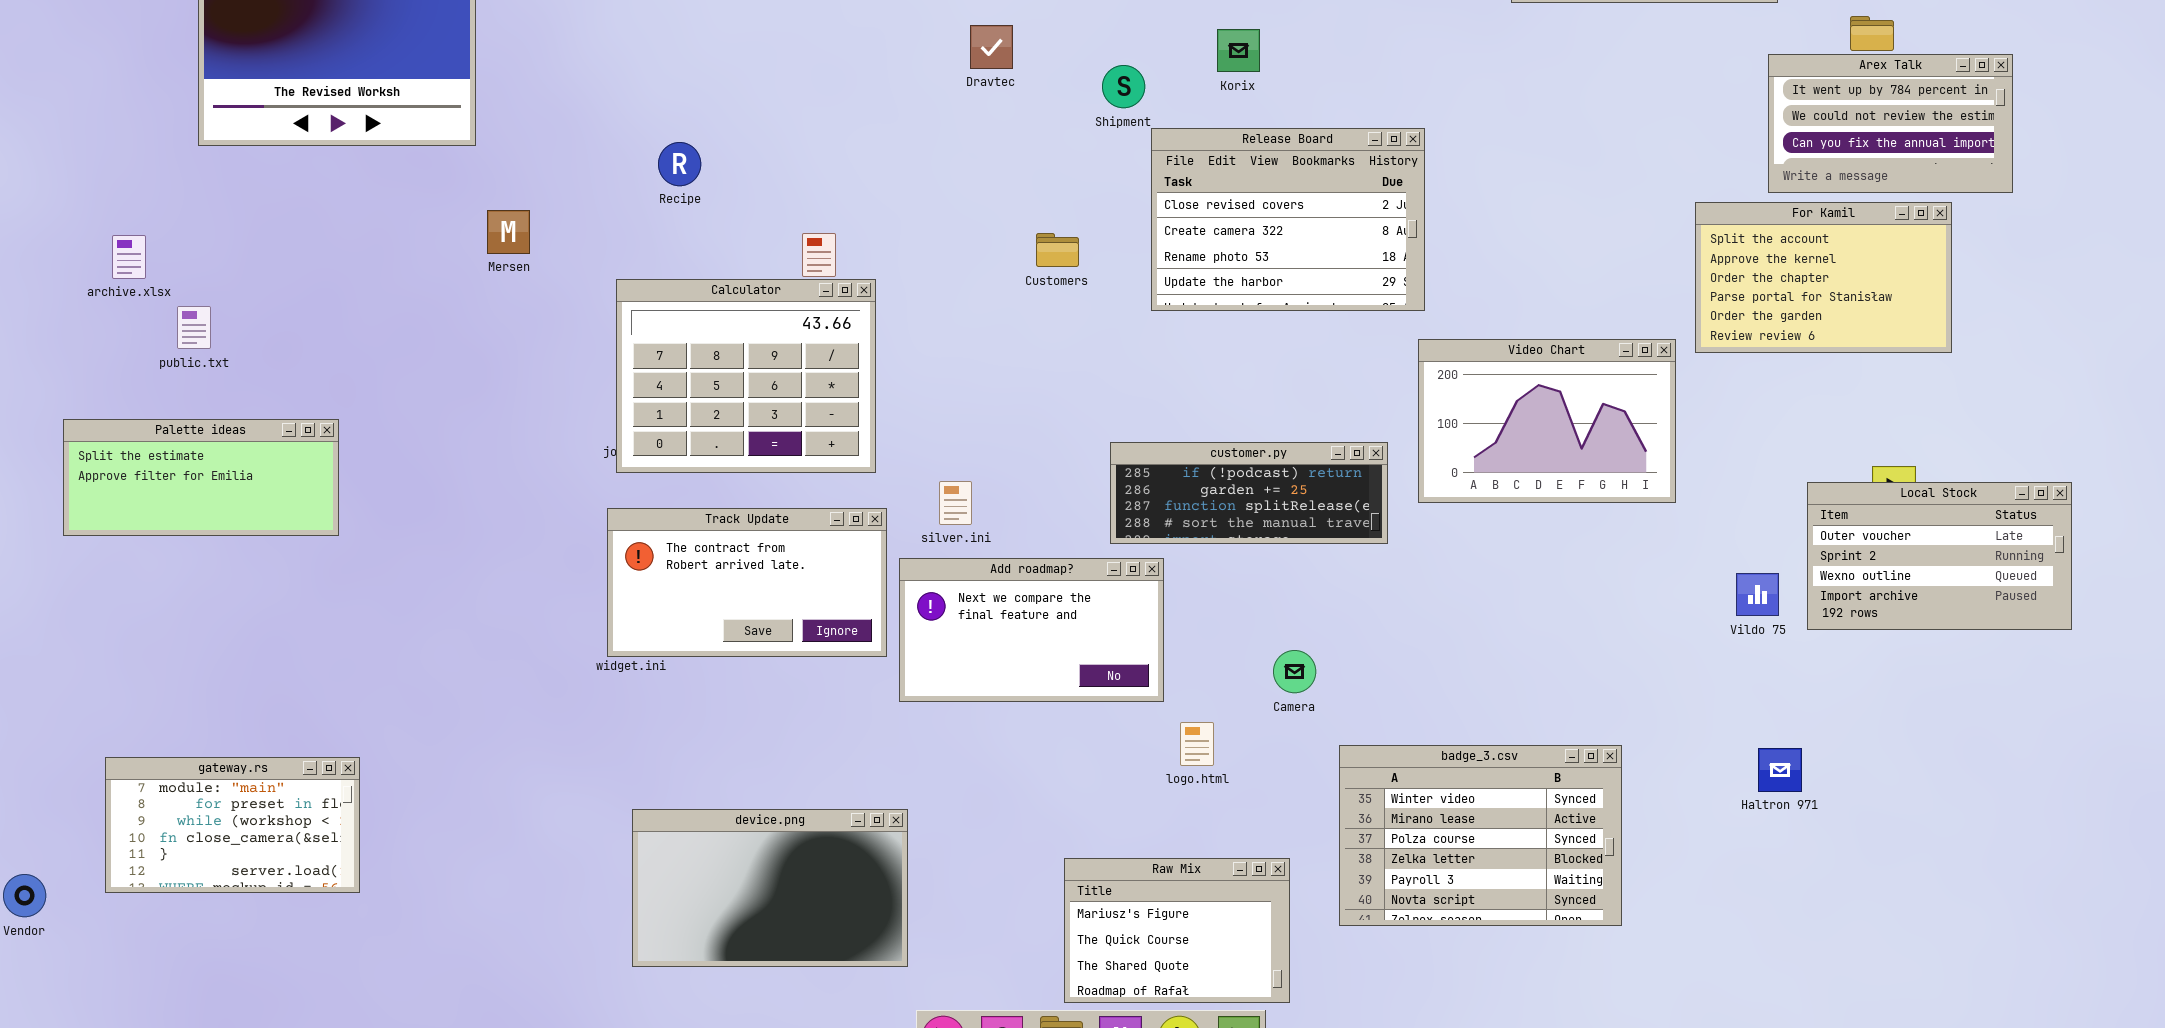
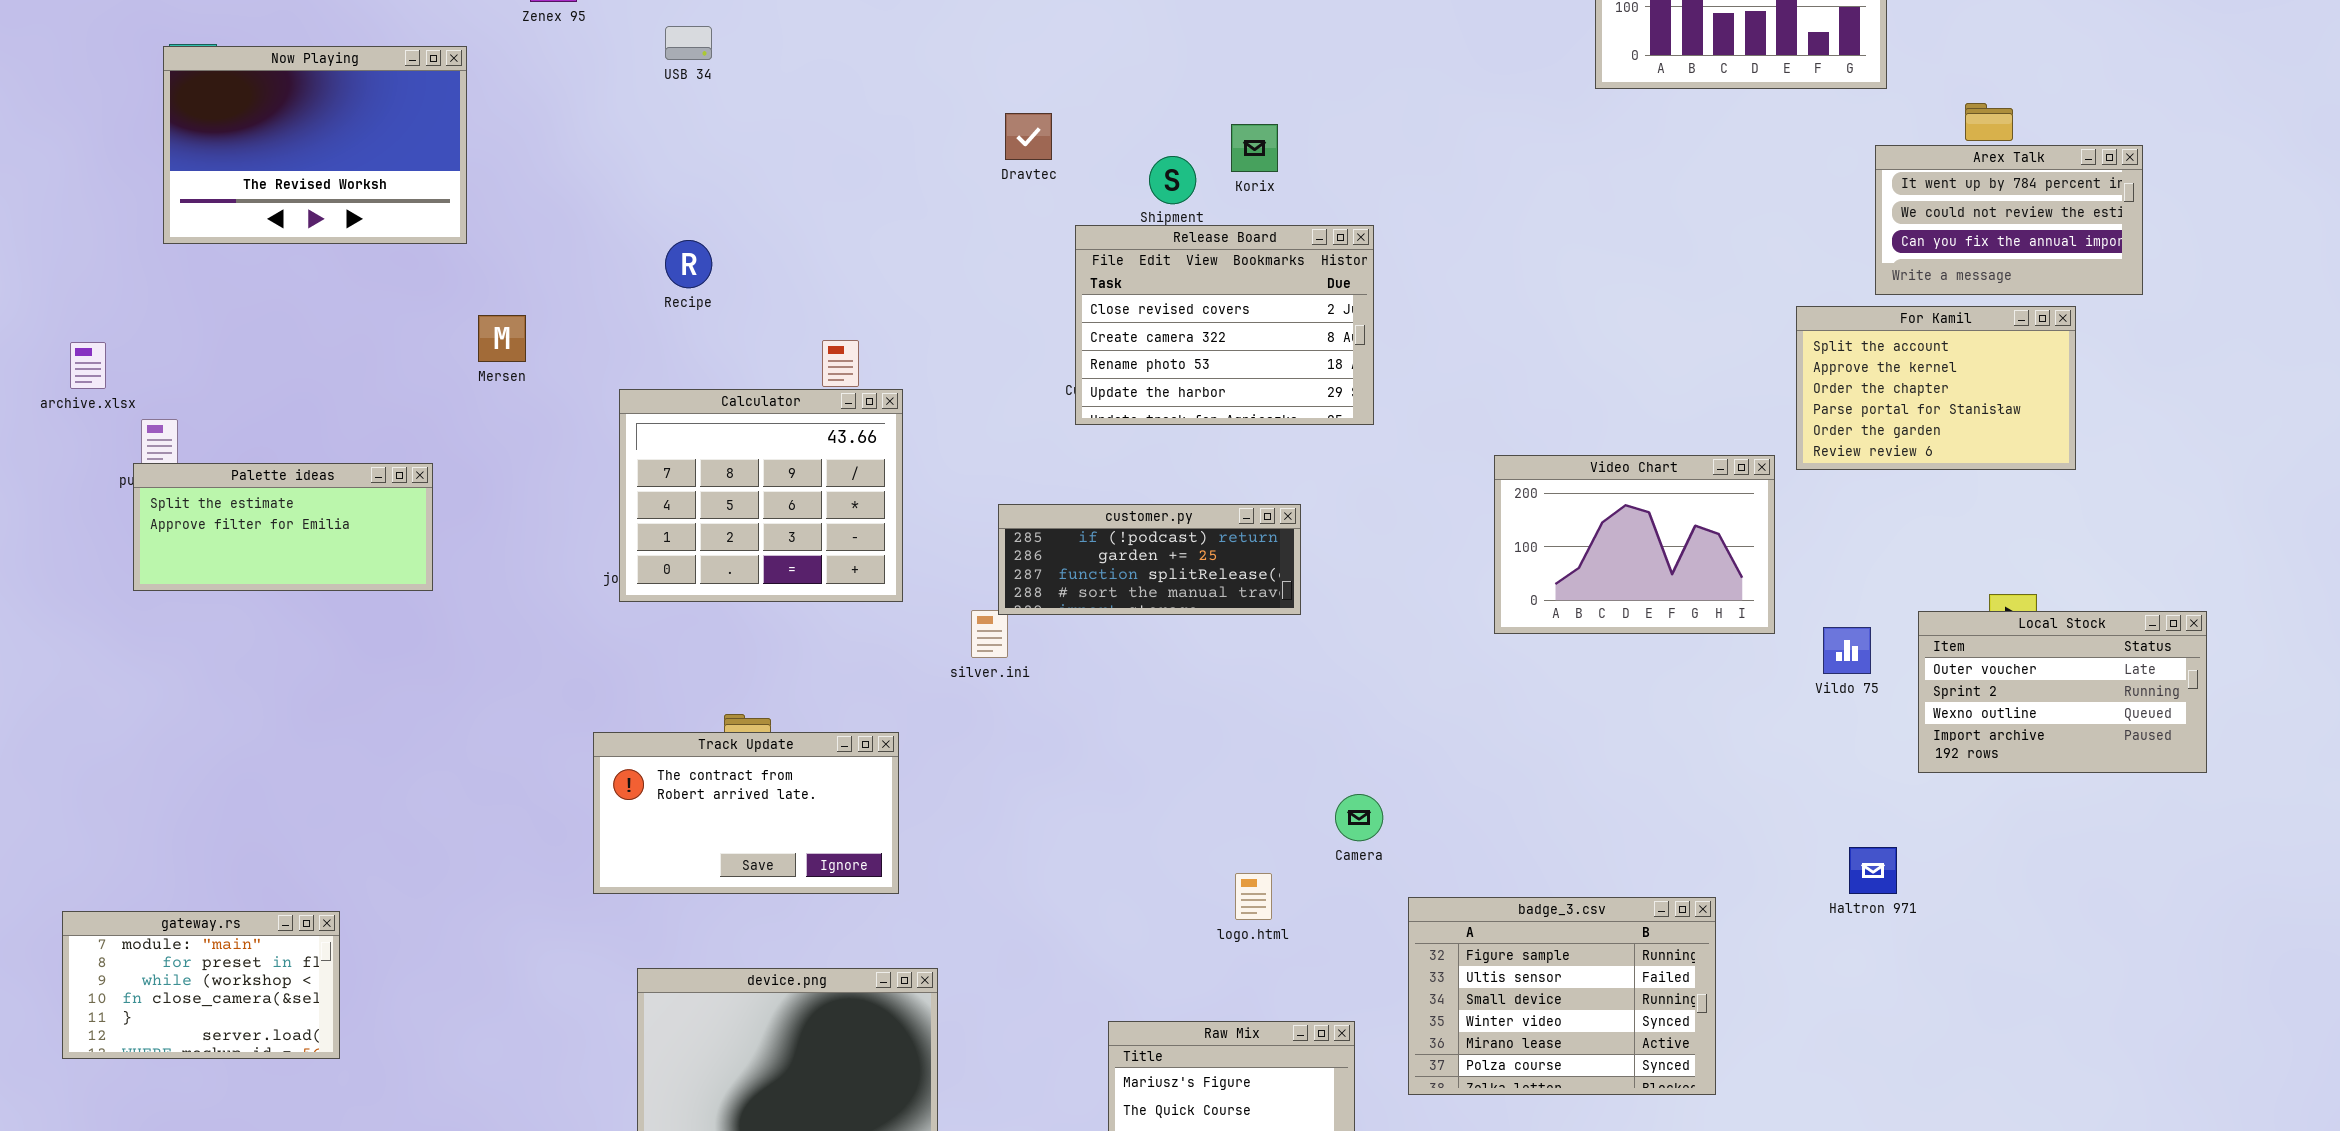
Korix: [1217,29,1260,72] -> [1231,124,1278,172], moved
Release Board: [1151,128,1425,311] -> [1075,225,1374,425], moved
Palette ideas: [63,419,339,536] -> [133,463,433,591], moved
customer.py: [1110,442,1388,544] -> [998,504,1301,615], moved
Track Update: [607,508,887,657] -> [593,732,899,894], moved
Add roadmap?: [899,558,1164,702] -> none, closed
Vildo 75: [1736,573,1779,616] -> [1823,627,1871,674], moved
badge_3.csv: [1339,745,1622,926] -> [1408,897,1716,1095], scrolled up 3 rows
Haltron 971: [1758,748,1802,792] -> [1849,847,1897,894], moved

